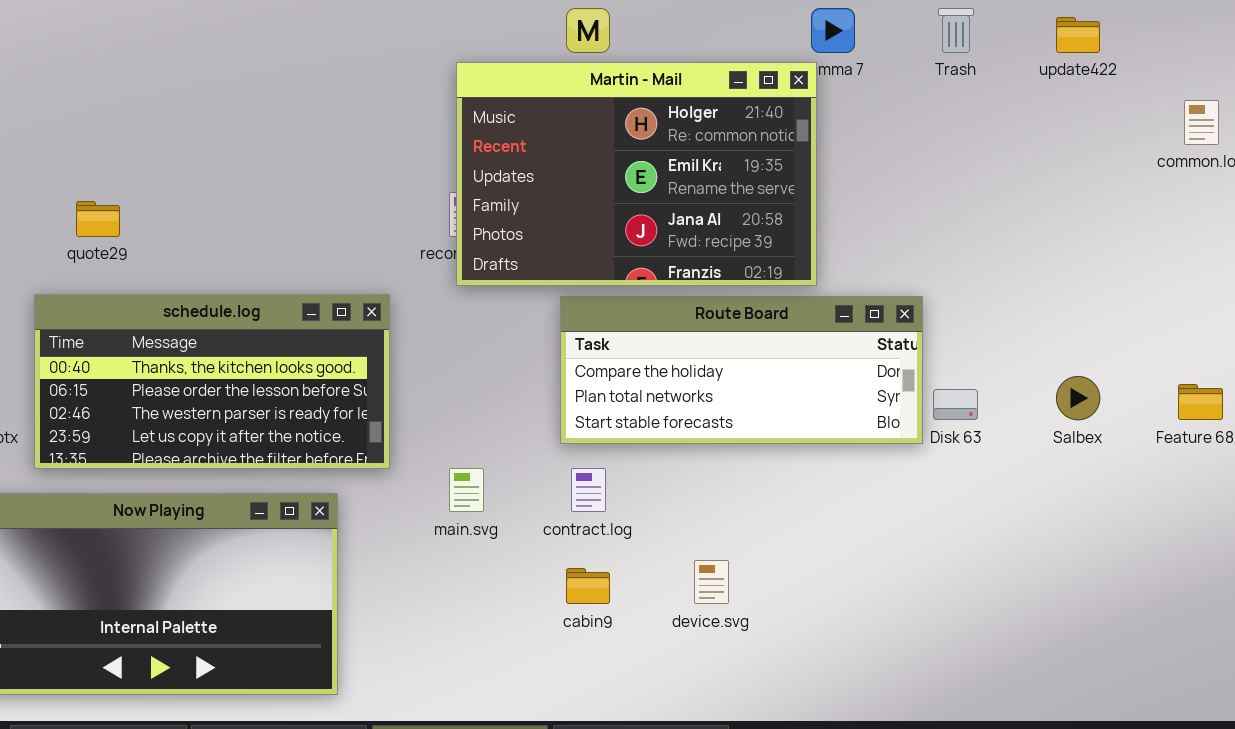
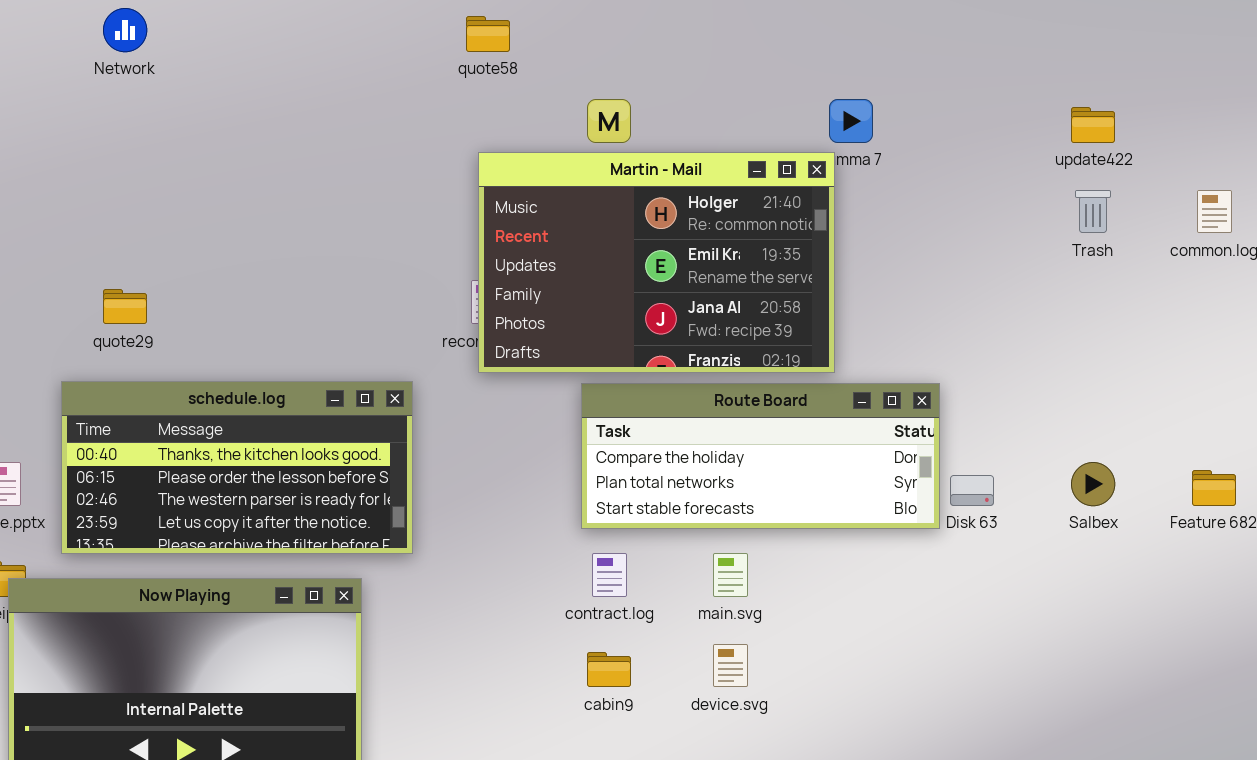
Trash: [938,8,974,53] -> [1075,190,1111,233], moved
main.svg: [449,468,484,512] -> [713,553,748,597], moved

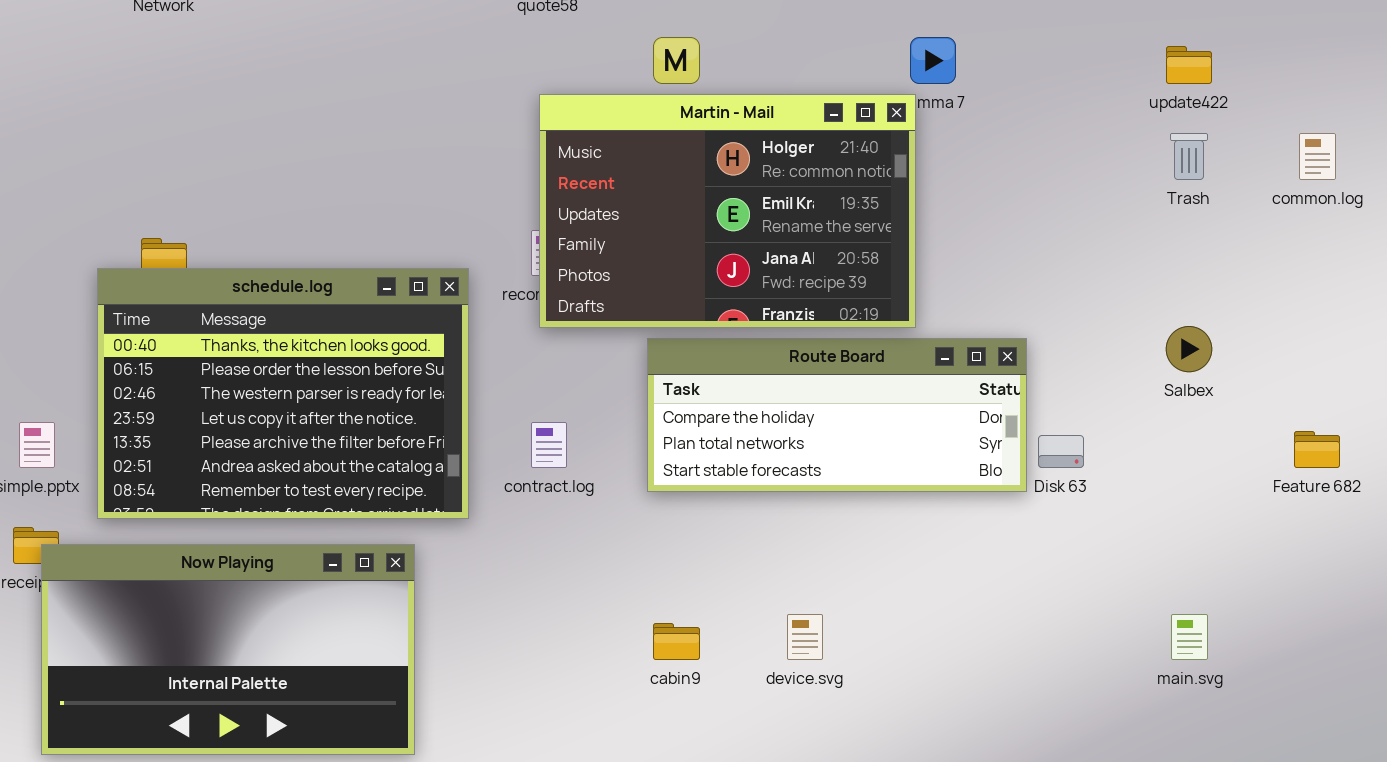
schedule.log: [61,381,413,554] -> [97,268,469,519], resized
Salbex: [1071,462,1115,506] -> [1166,326,1212,372], moved
contract.log: [592,553,627,597] -> [531,422,567,468], moved
main.svg: [713,553,748,597] -> [1171,614,1208,660], moved

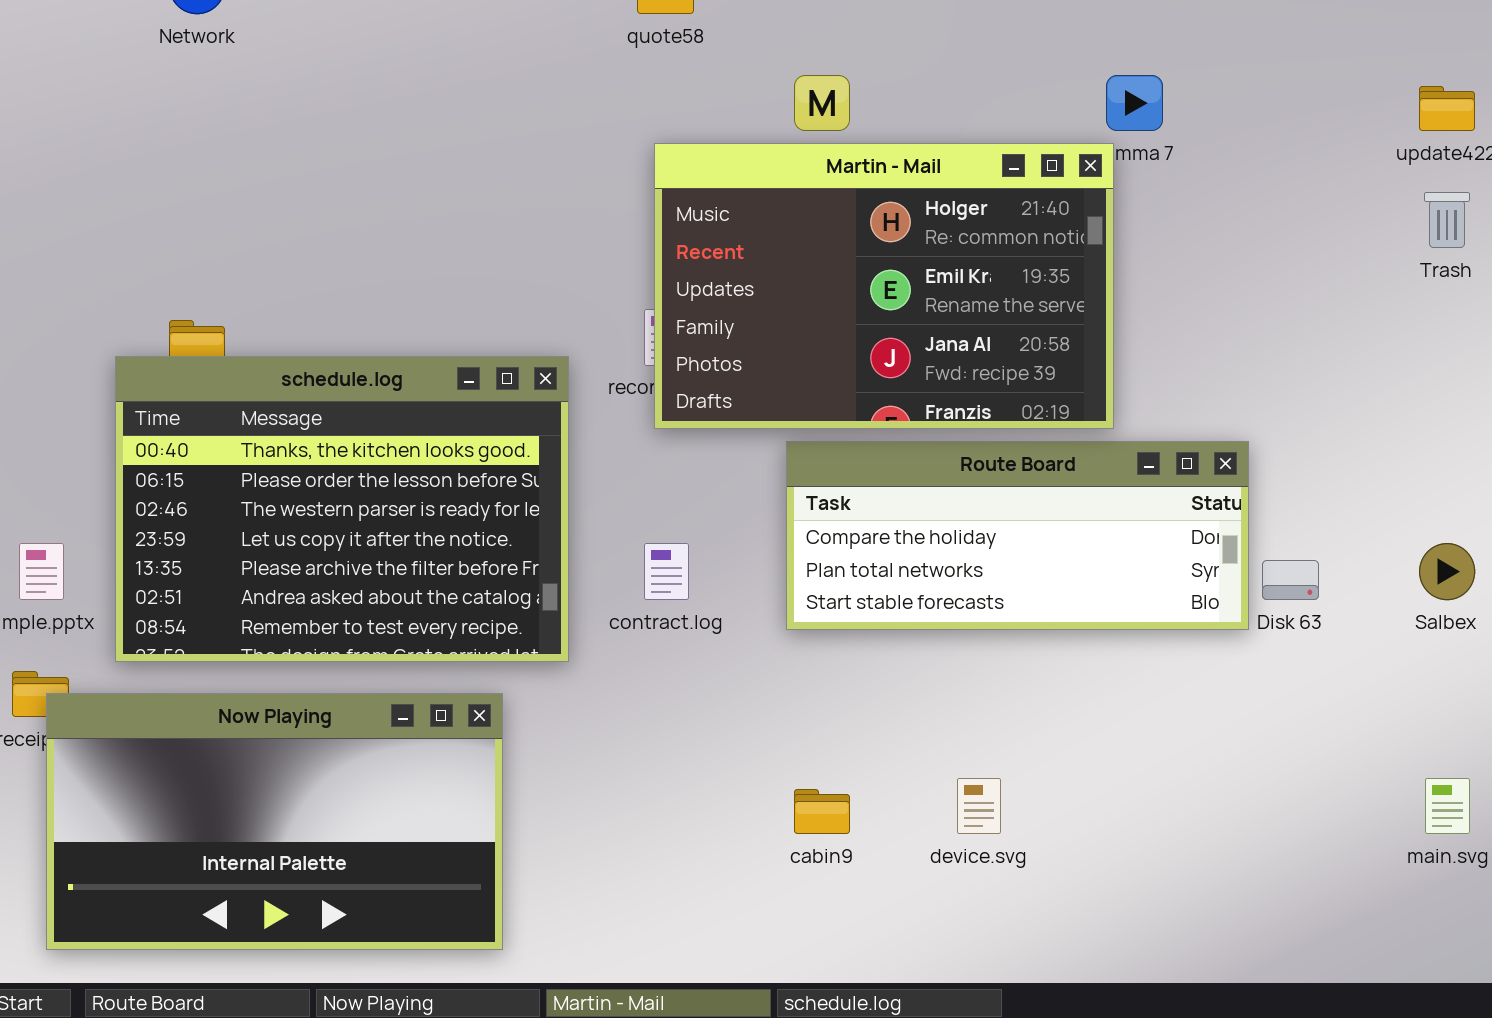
Salbex: [1166,326,1212,372] -> [1419,543,1475,600], moved

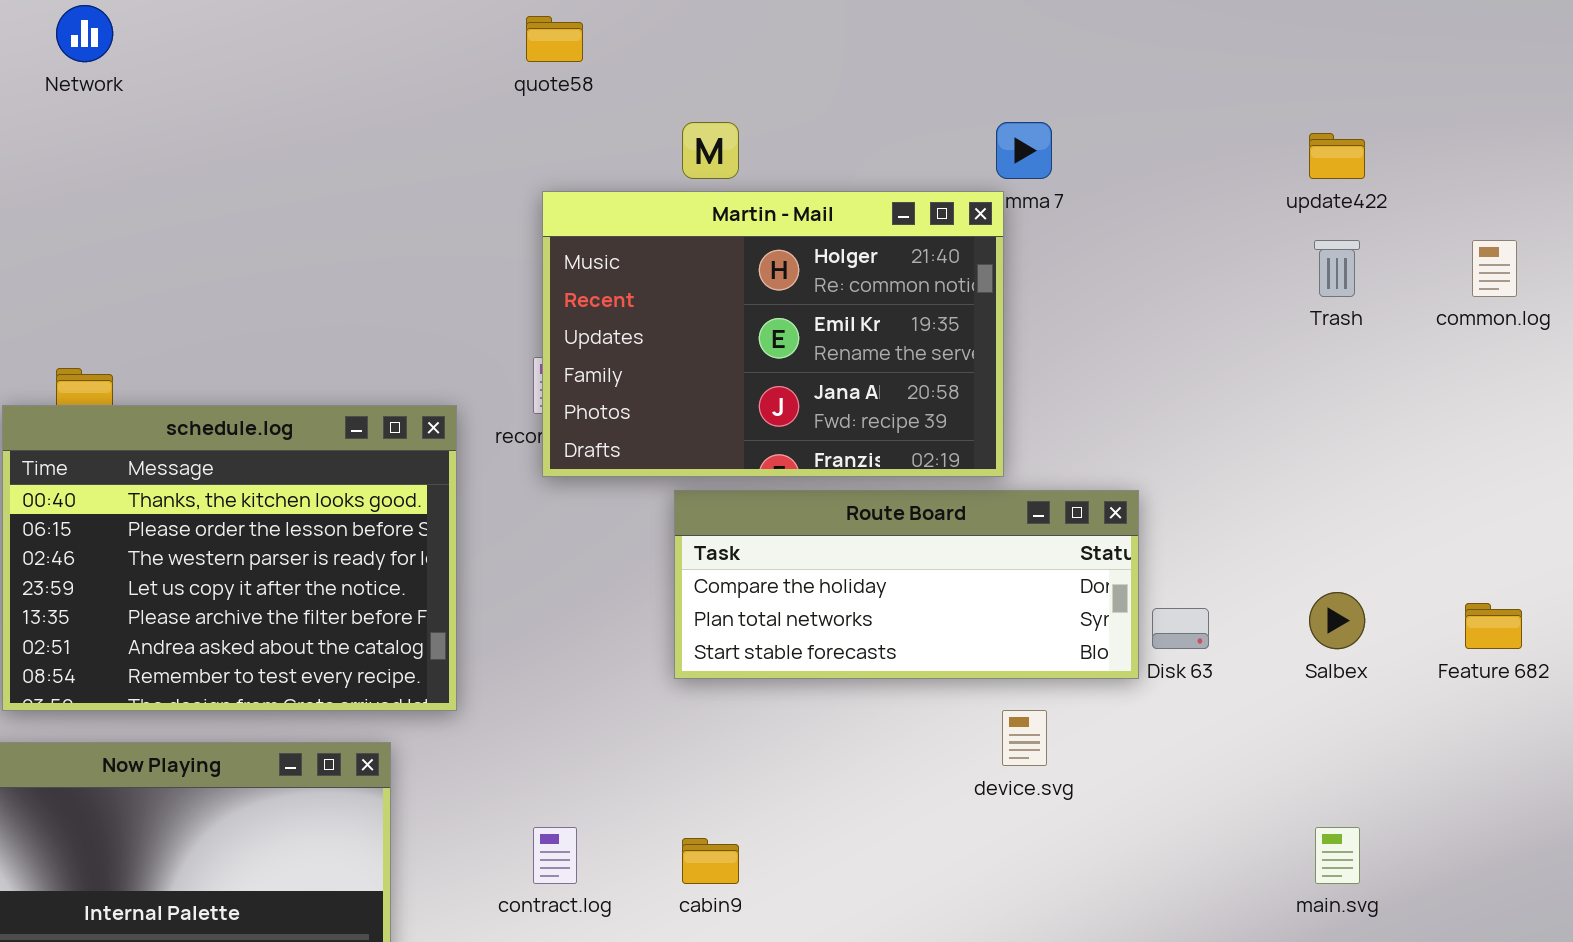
contract.log: [644,543,689,600] -> [533,827,577,884], moved
device.svg: [957,778,1001,834] -> [1002,710,1047,766], moved

